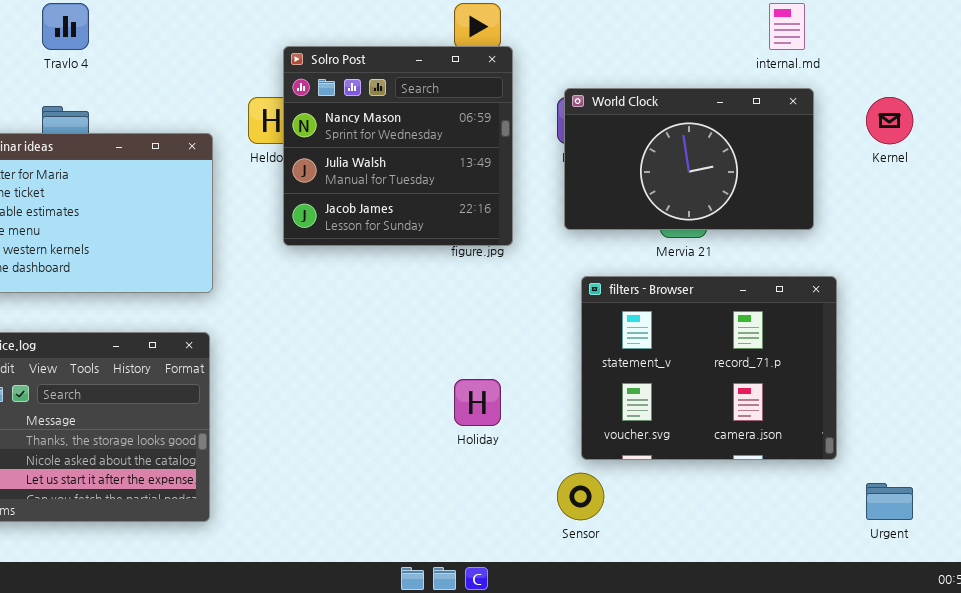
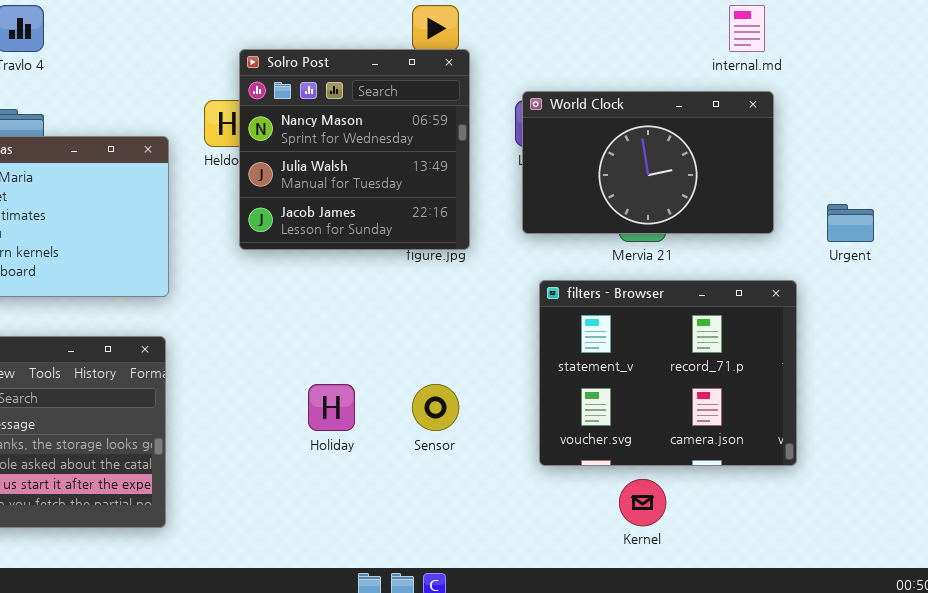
Kernel: [866,97,913,144] -> [619,479,666,526], moved
Holiday: [454,379,501,426] -> [308,384,355,431], moved
Sensor: [557,473,604,520] -> [412,384,459,431], moved
Urgent: [866,483,913,520] -> [827,204,874,242], moved

